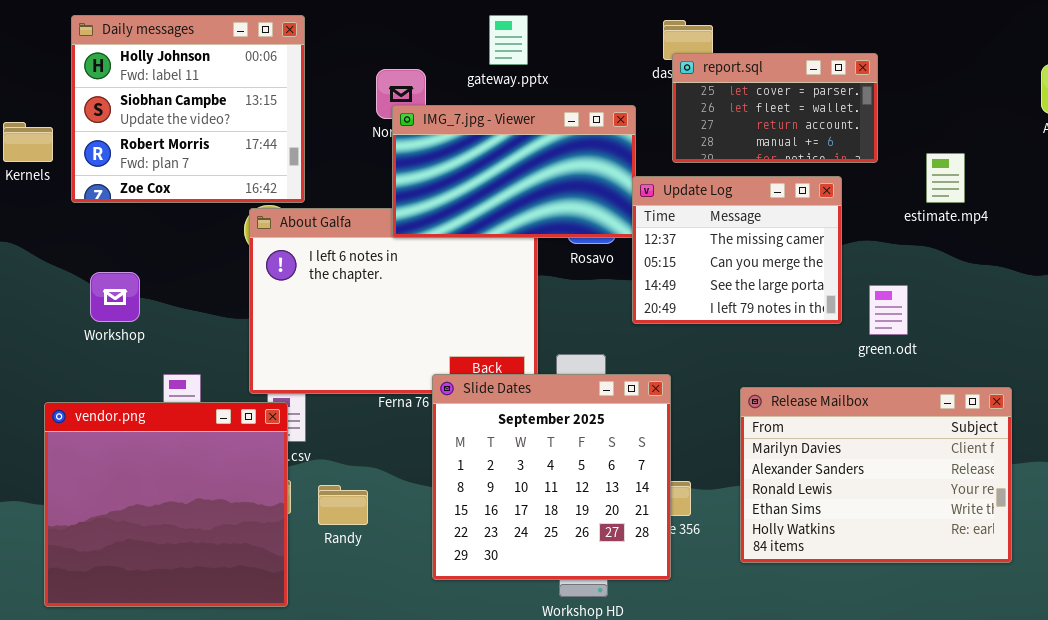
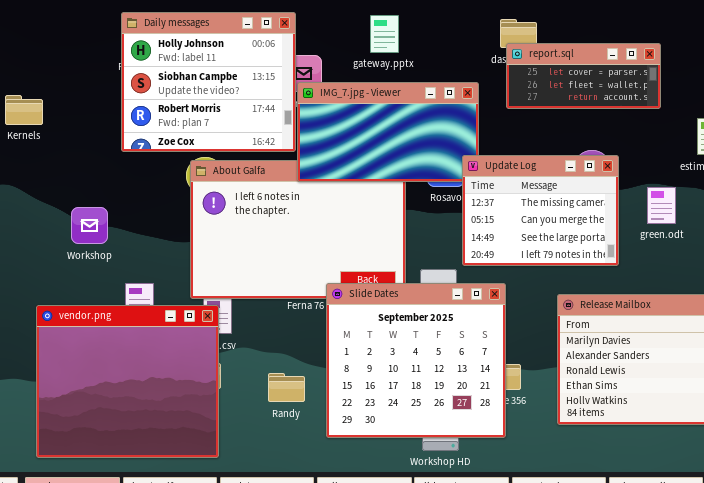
Daily messages: [71,15,305,203] -> [121,12,296,152], moved
report.sql: [672,53,878,163] -> [506,43,661,109], resized
Update Log: [632,176,842,324] -> [462,155,619,266], moved
green.odt: [869,285,908,335] -> [647,187,676,224], moved
Randy: [318,485,368,525] -> [268,373,305,402], moved

